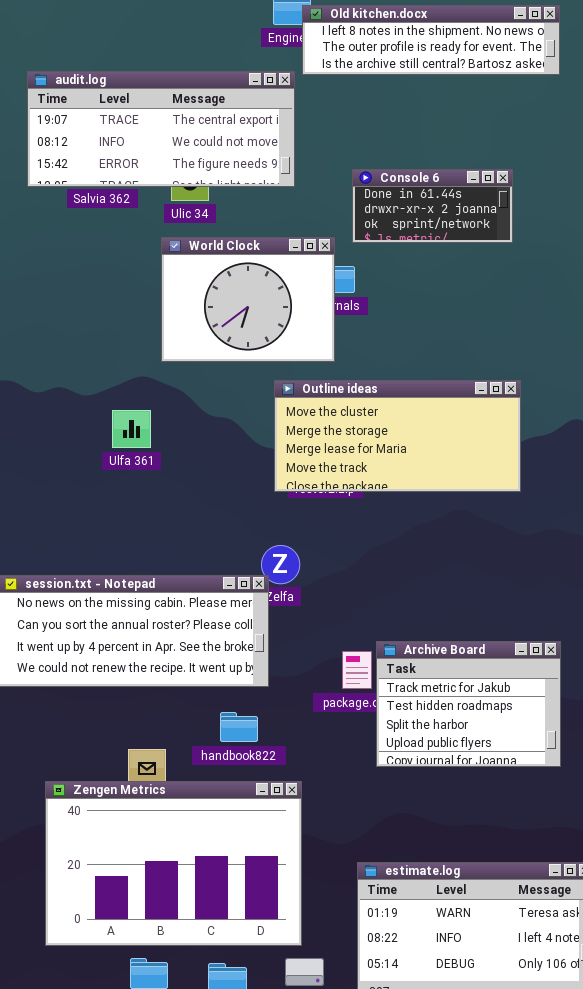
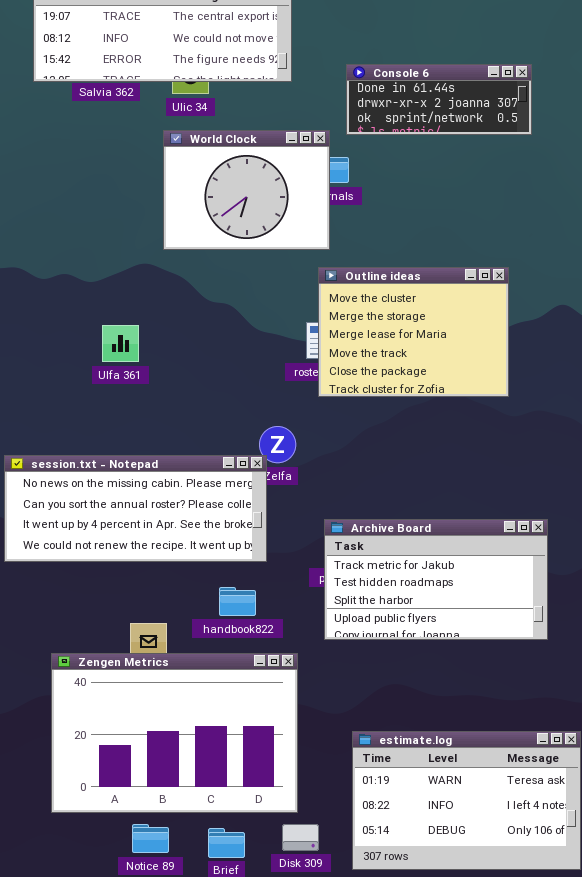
Console 6: [352,169,513,243] -> [346,64,532,135], resized
Outline ideas: [274,380,521,492] -> [318,267,509,397], resized
Ulfa 361: [112,410,151,448] -> [102,325,139,362], moved
Archive Board: [376,641,561,767] -> [324,519,548,640], resized

